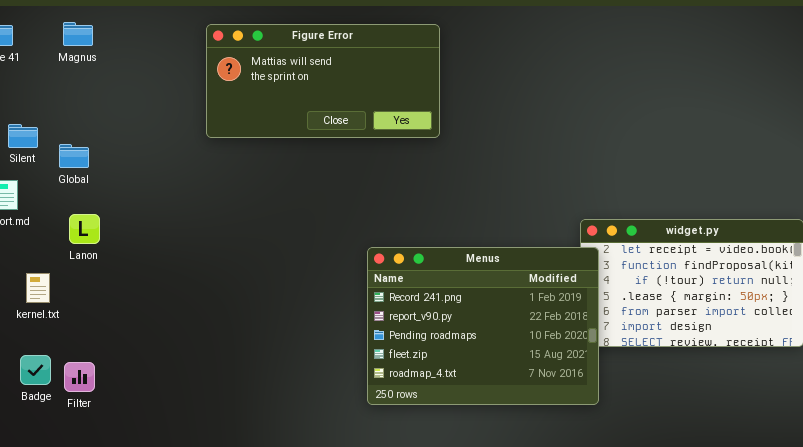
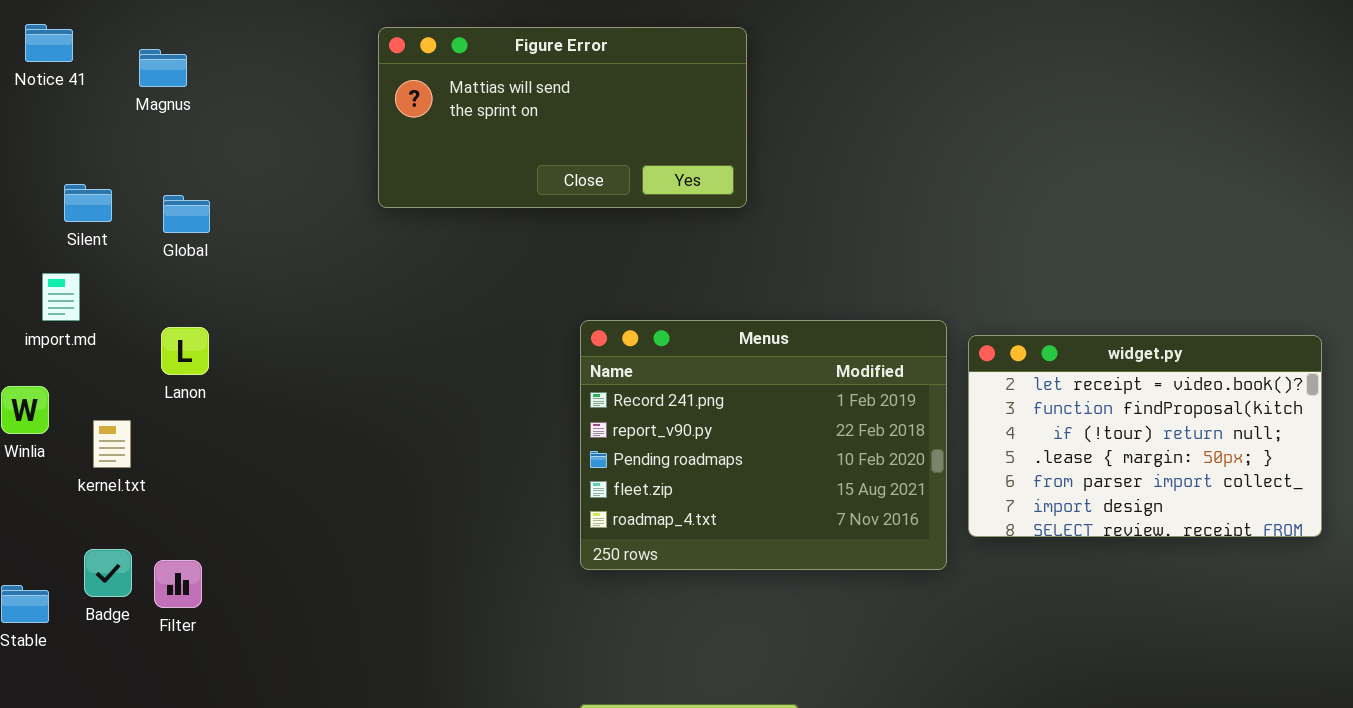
Magnus: [63,22,93,46] -> [139,49,187,87], moved
Global: [59,144,89,168] -> [163,195,210,233], moved
Menus: [367,247,599,405] -> [580,320,947,570], moved

